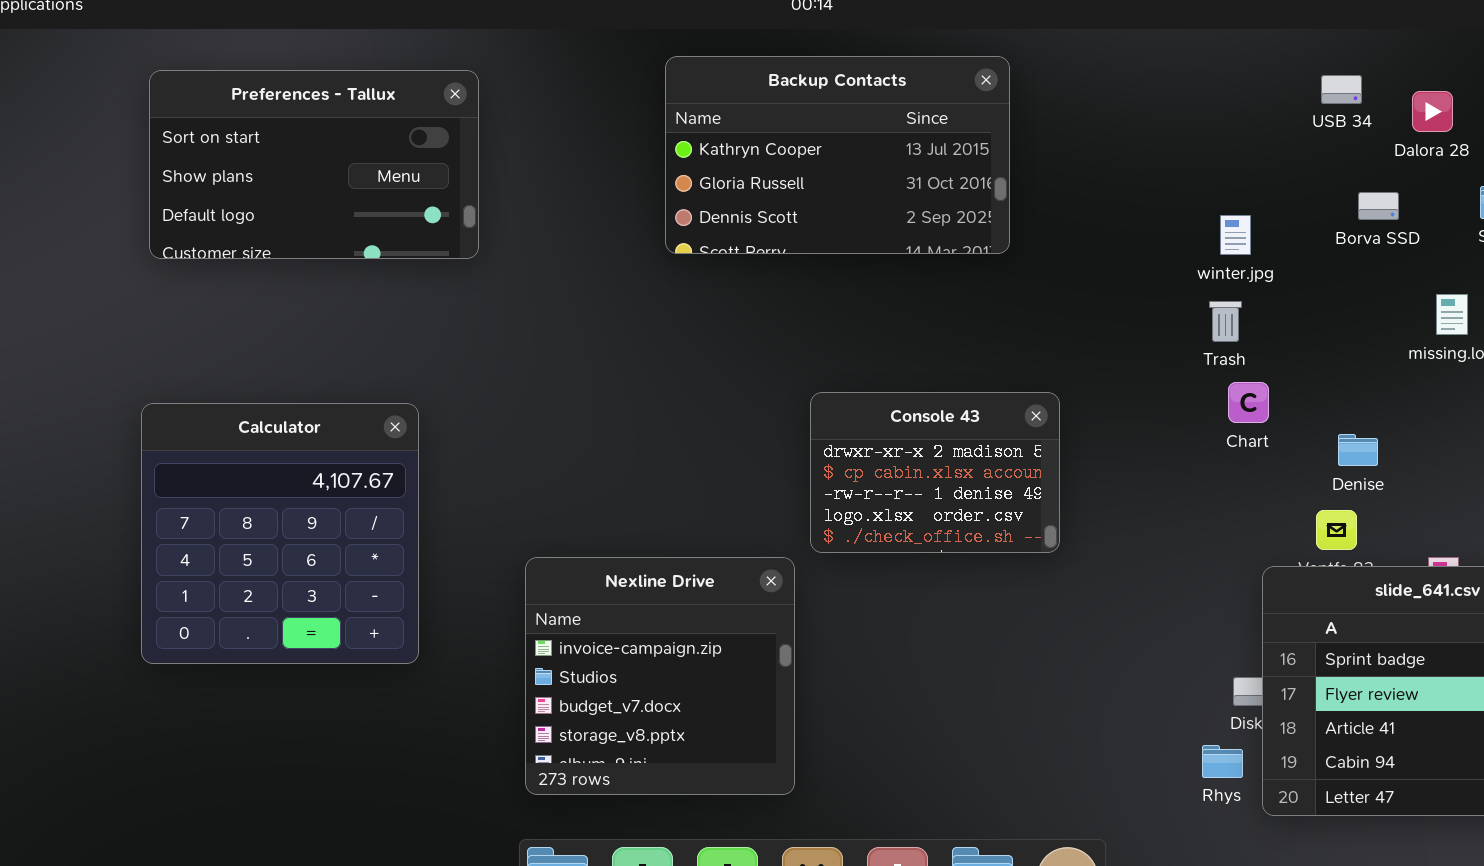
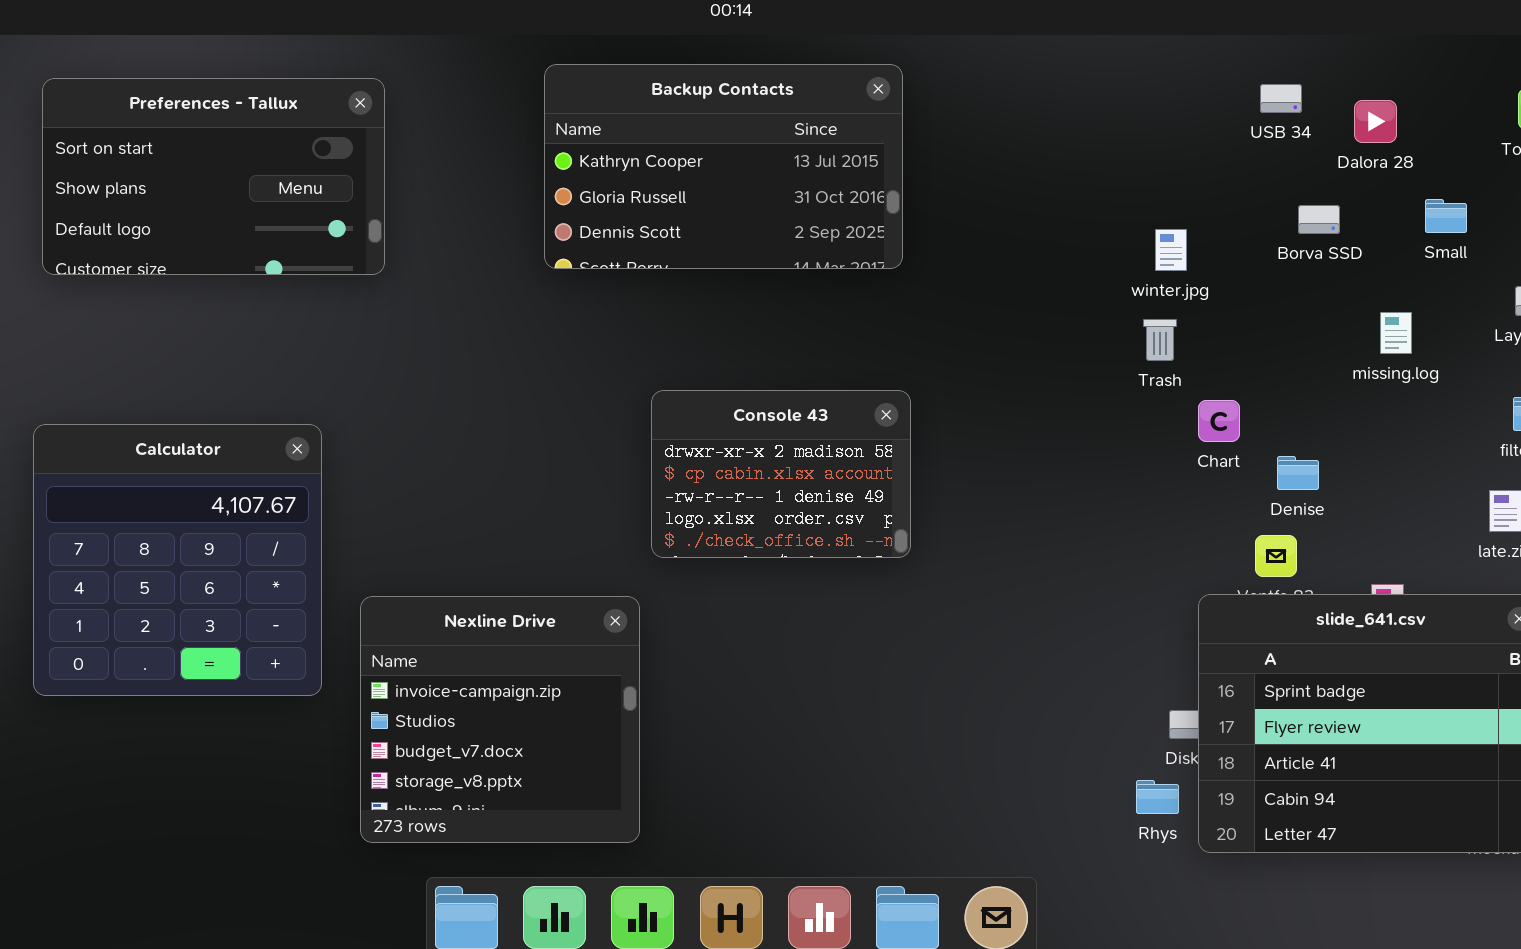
Backup Contacts: [665,56,1010,254] -> [544,64,903,269], moved
Chart: [1228,382,1269,423] -> [1198,400,1240,442], moved
Console 43: [810,392,1060,553] -> [651,390,911,558], moved
Nexline Drive: [525,557,795,795] -> [360,596,640,843], moved

